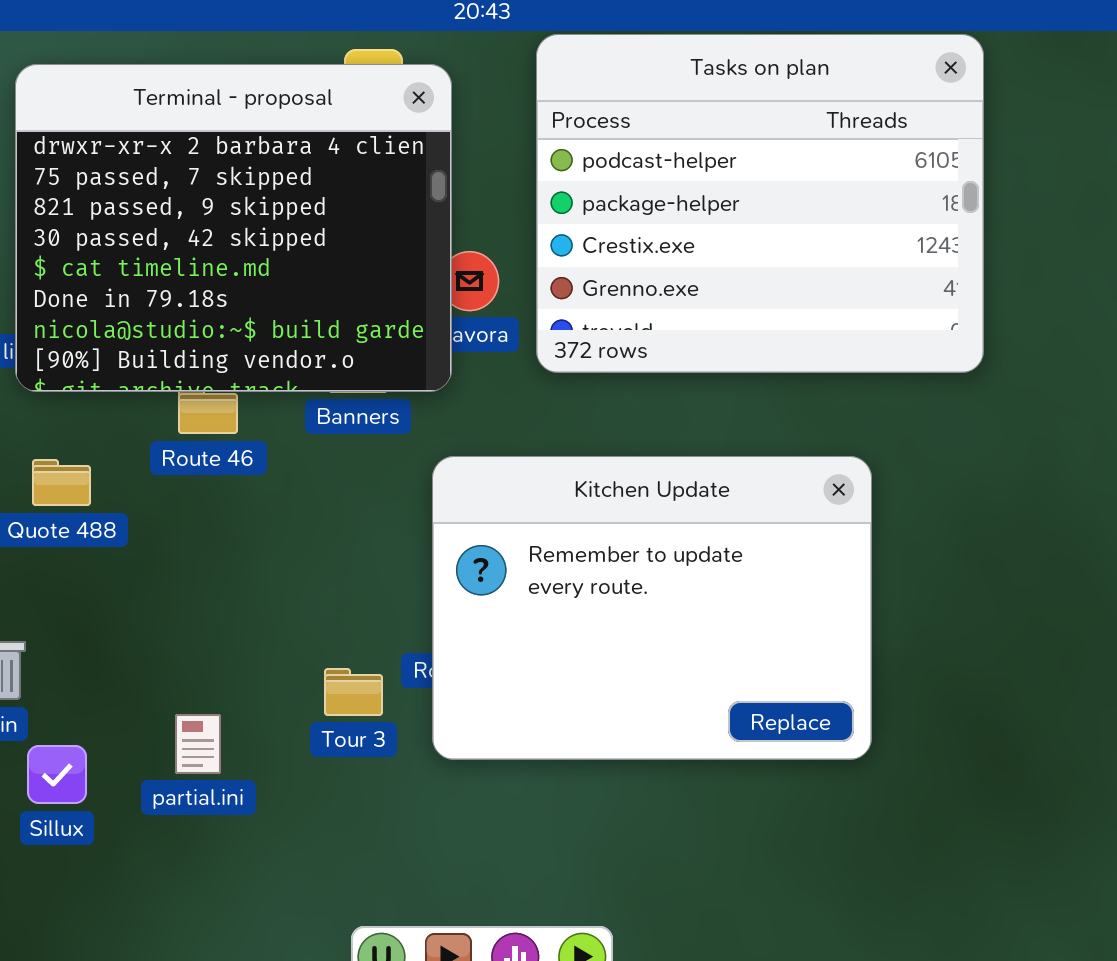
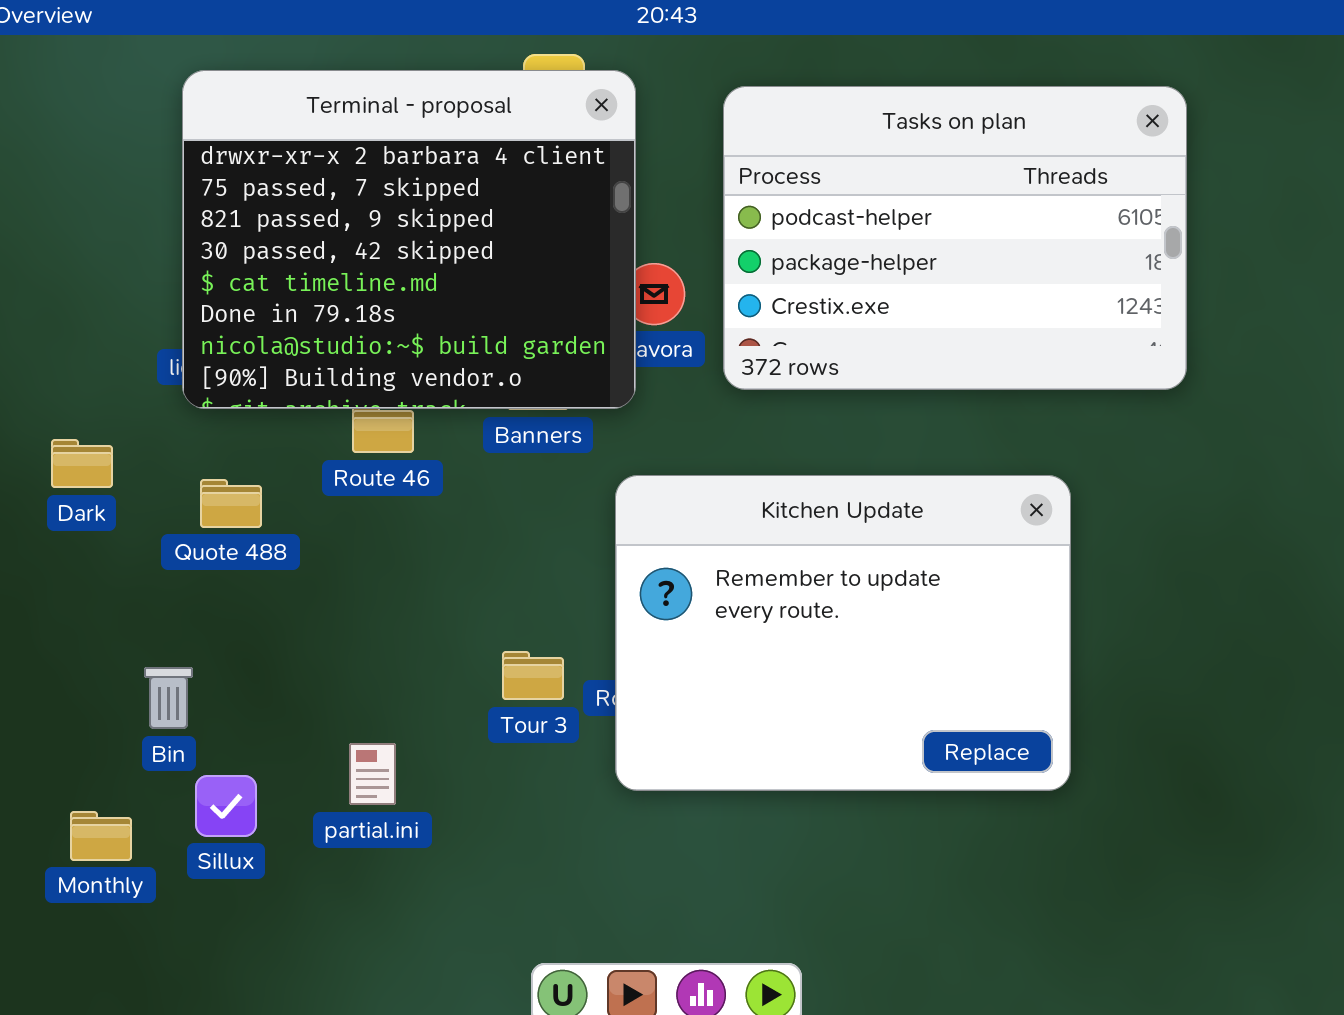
Tasks on plan: [536,34,984,373] -> [723,86,1187,390], resized
Tour 3: [324,668,383,716] -> [502,651,564,700], moved

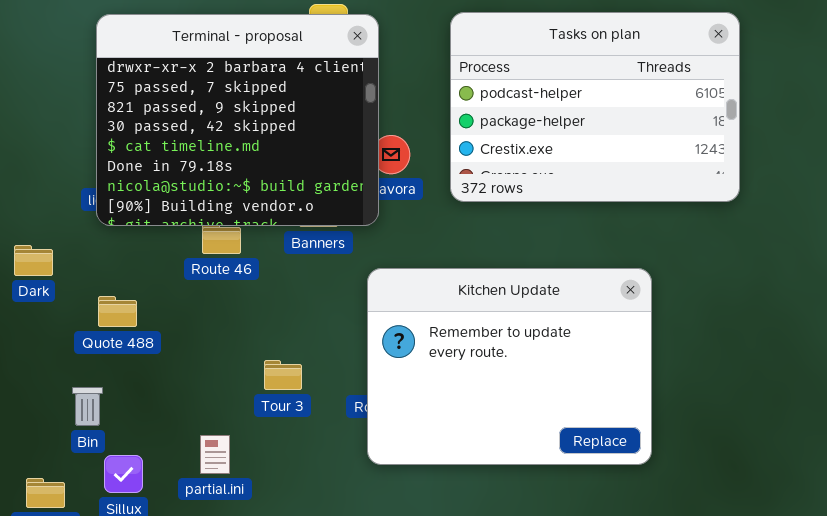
Tasks on plan: [723,86,1187,390] -> [450,12,740,202], moved
Quote 488: [200,479,262,528] -> [98,296,137,327], moved
Tour 3: [502,651,564,700] -> [264,360,302,390], moved

